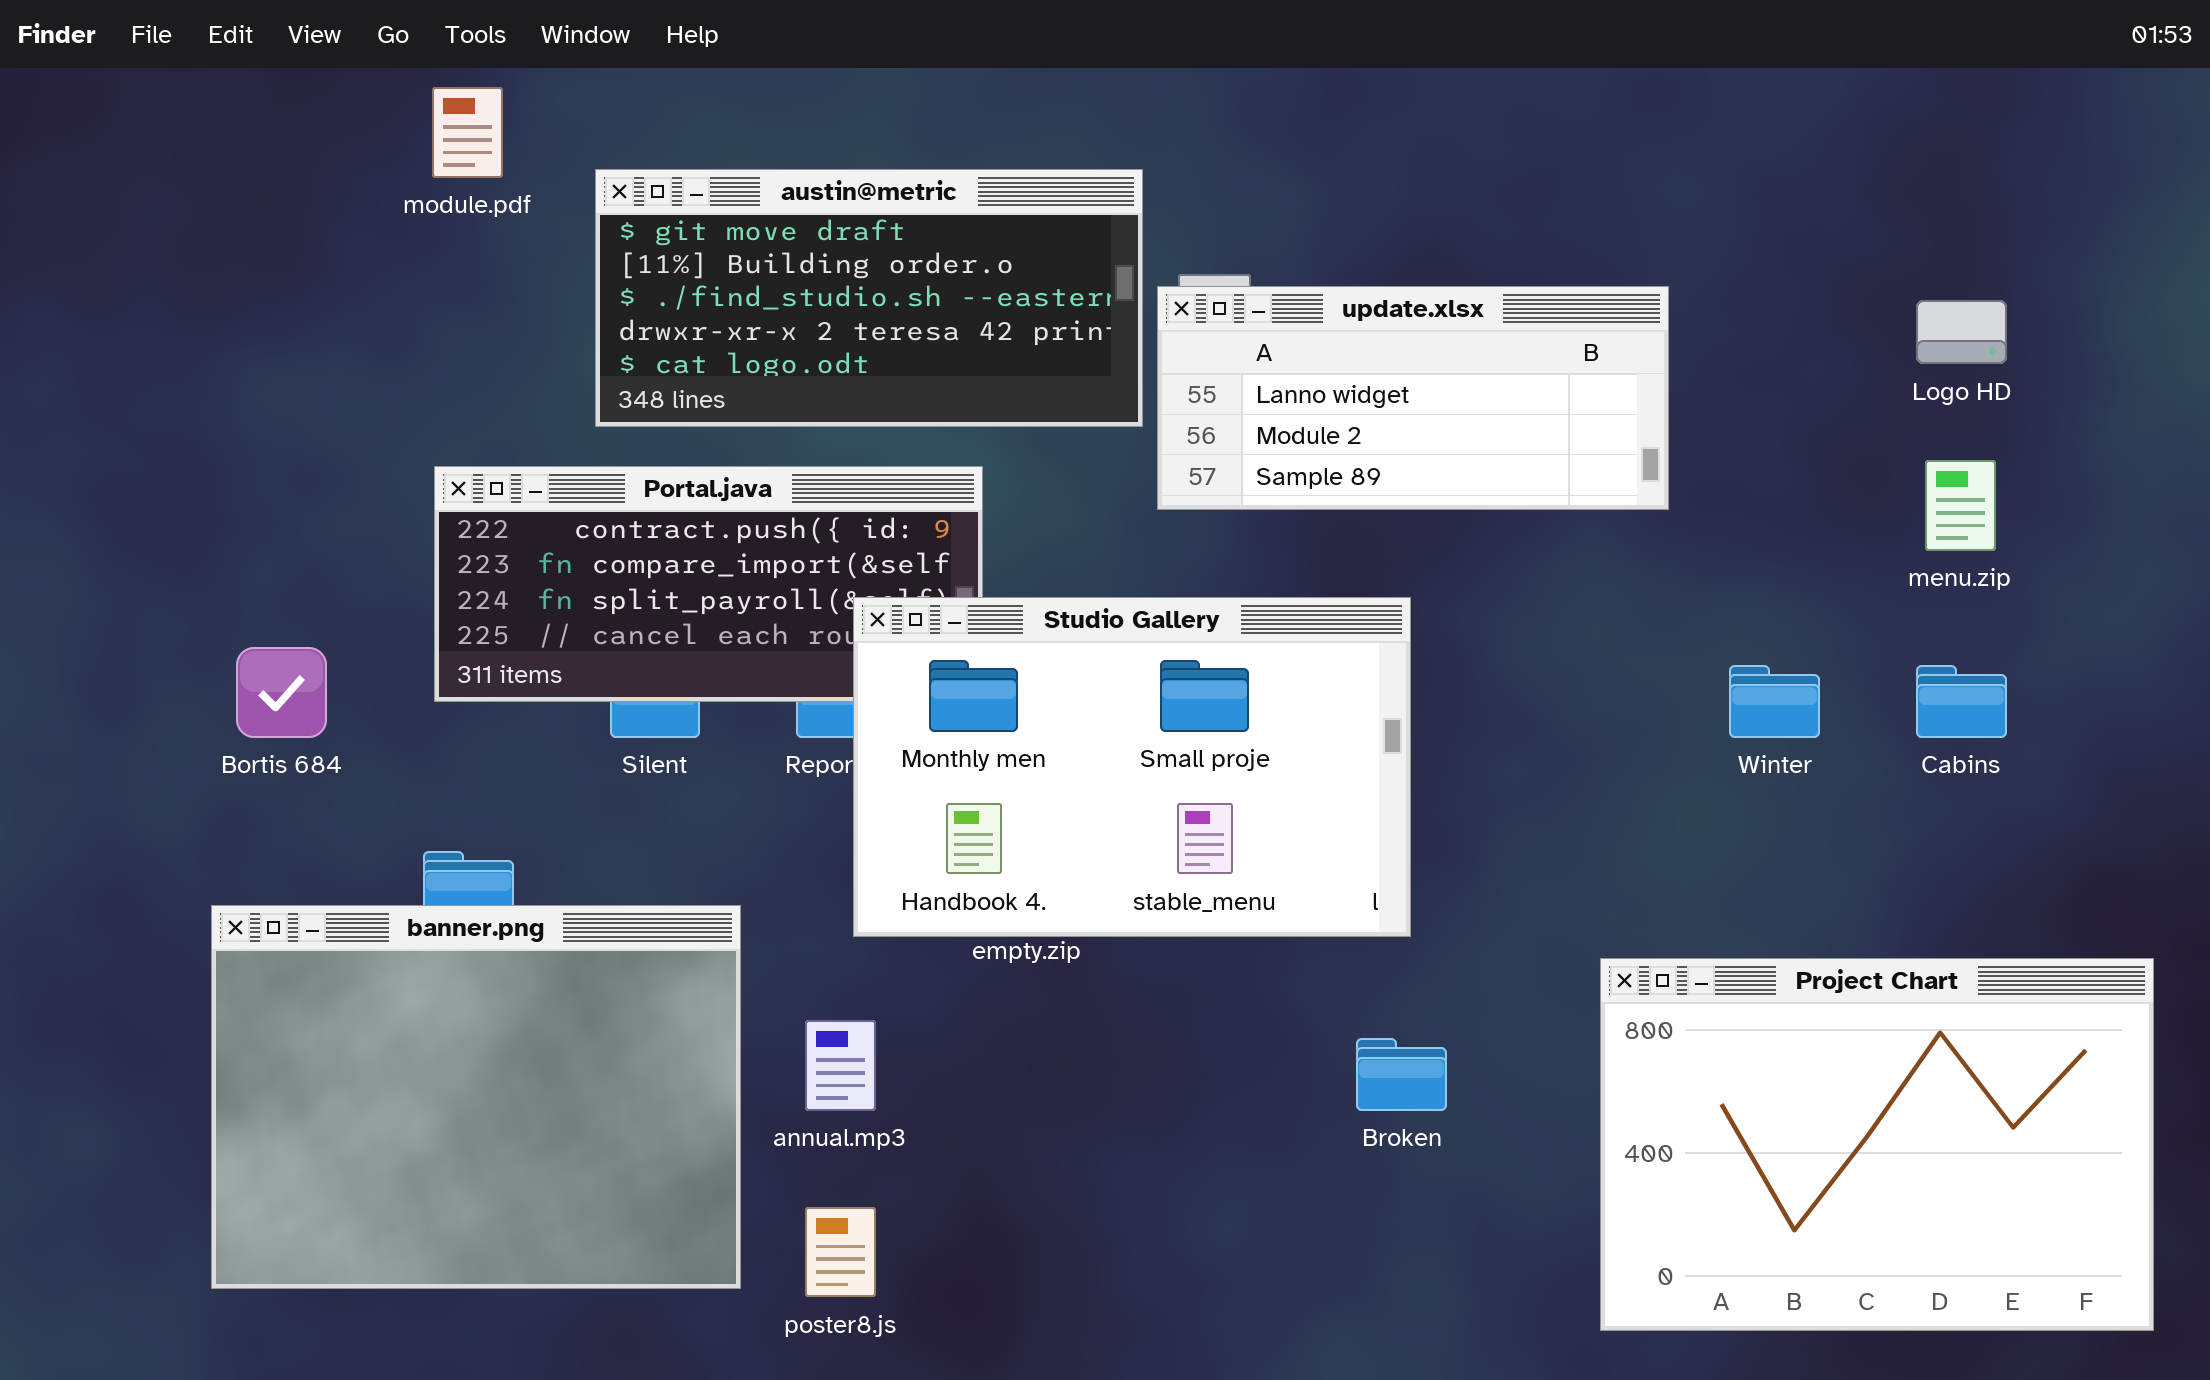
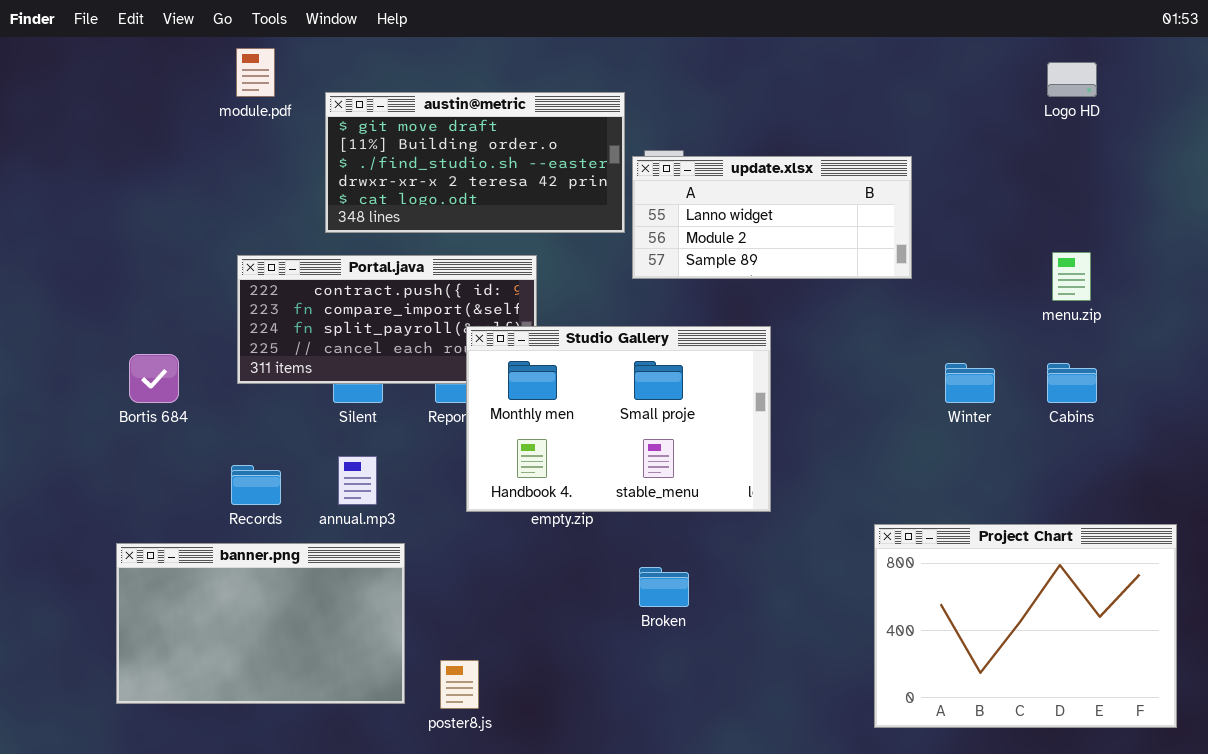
Logo HD: [1916,300,2007,364] -> [1047,62,1097,97], moved
banner.png: [211,905,741,1289] -> [116,543,405,704], resized
annual.mp3: [805,1020,876,1111] -> [338,456,377,505], moved
Broken: [1356,1038,1447,1111] -> [639,567,689,607], moved

